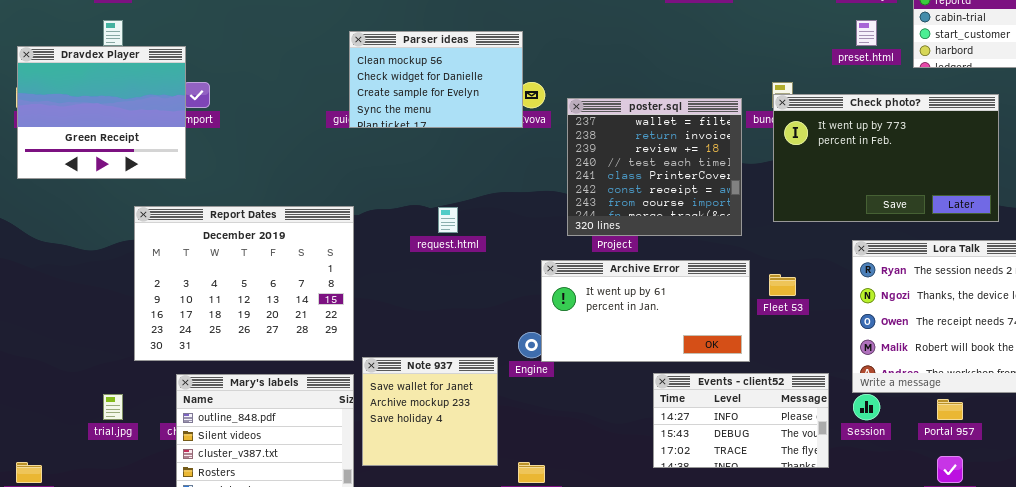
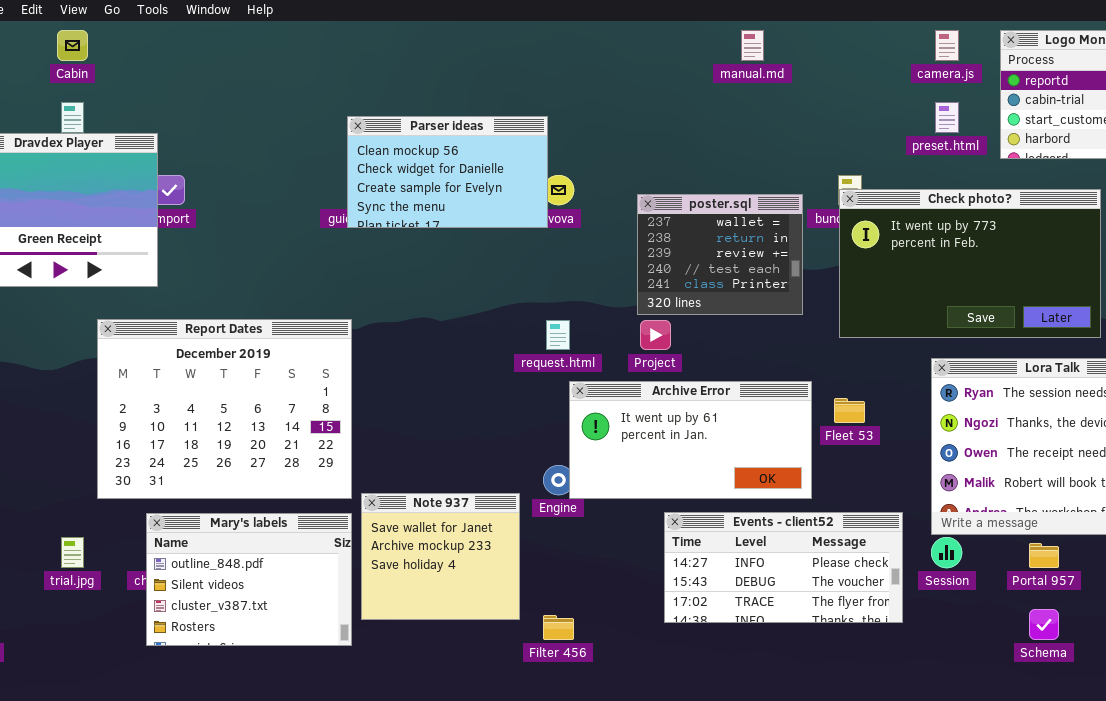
poster.sql: [567,98,742,236] -> [637,194,803,315], resized
request.html: [438,207,458,233] -> [546,320,570,350], moved
Events - client52: [653,373,829,468] -> [664,512,903,623], resized

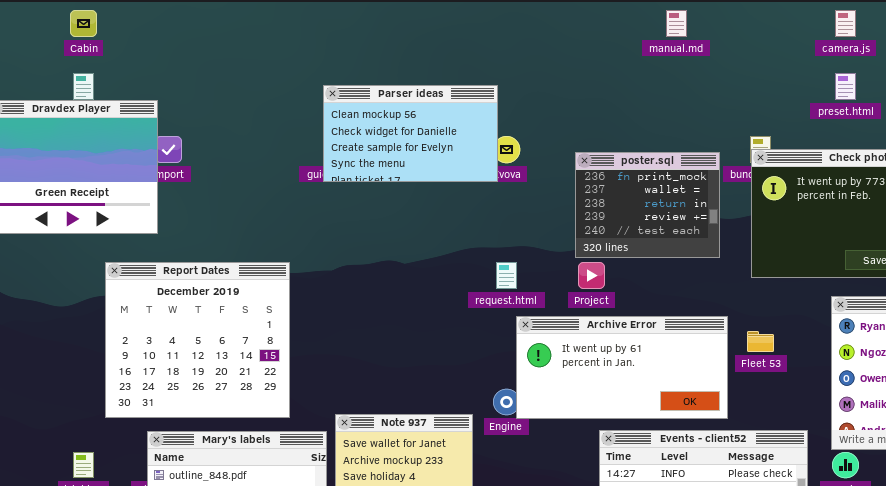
poster.sql: [637,194,803,315] -> [575,152,720,258], scrolled up 1 row
Report Dates: [97,319,352,499] -> [105,262,290,418], resized

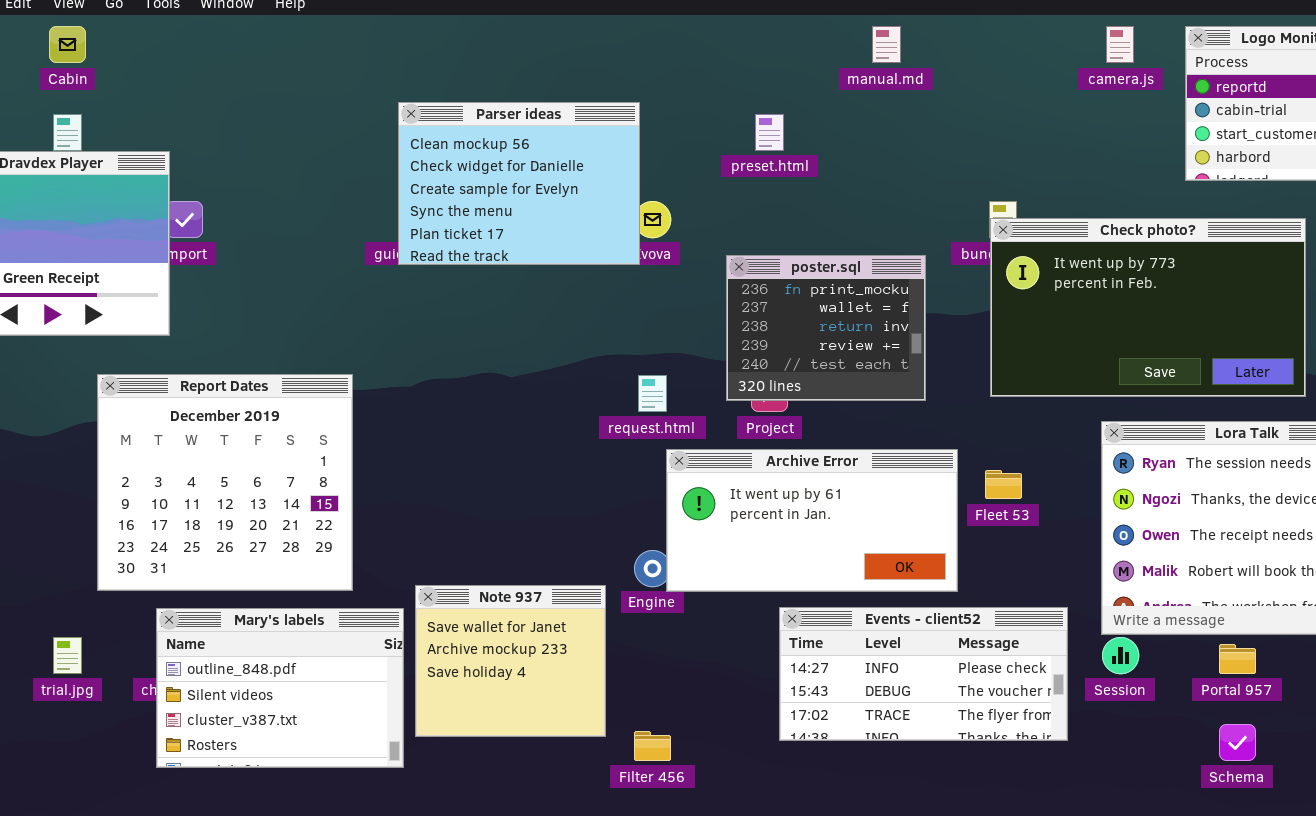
preset.html: [835,73,856,100] -> [755,114,784,151], moved
Parser ideas: [323,85,498,182] -> [398,102,640,265], resized
poster.sql: [575,152,720,258] -> [726,255,926,401], moved

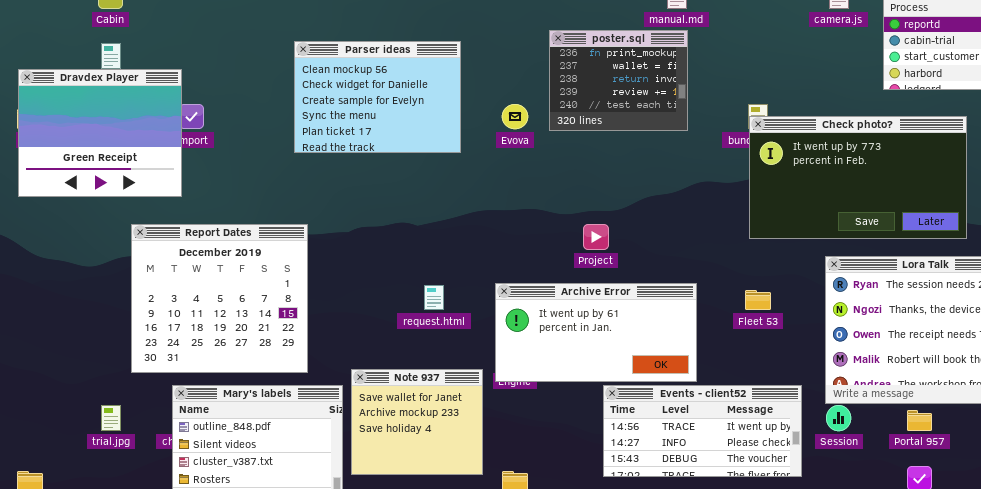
Parser ideas: [398,102,640,265] -> [294,41,461,153], moved
poster.sql: [726,255,926,401] -> [549,30,688,131], moved
request.html: [638,375,667,412] -> [424,285,444,310], moved
Archive Error: [666,449,958,592] -> [495,283,697,382], moved
Events - client52: [779,607,1068,741] -> [603,385,802,477], scrolled up 1 row

